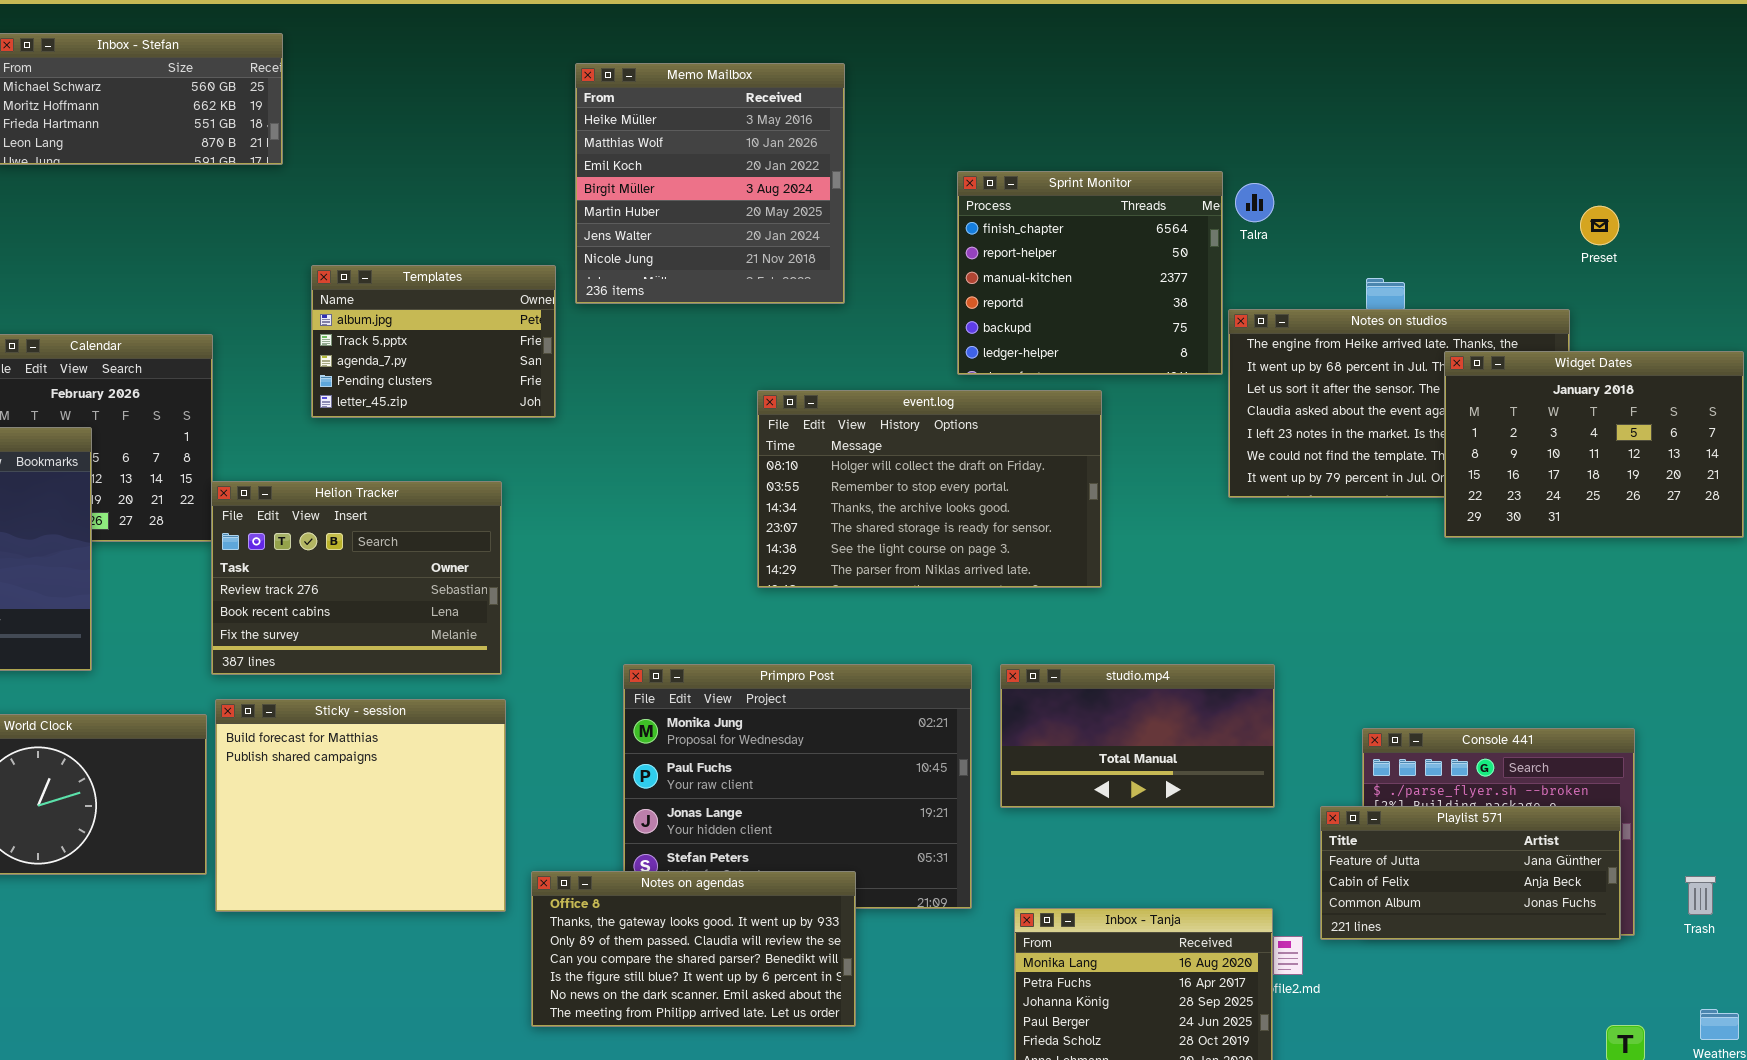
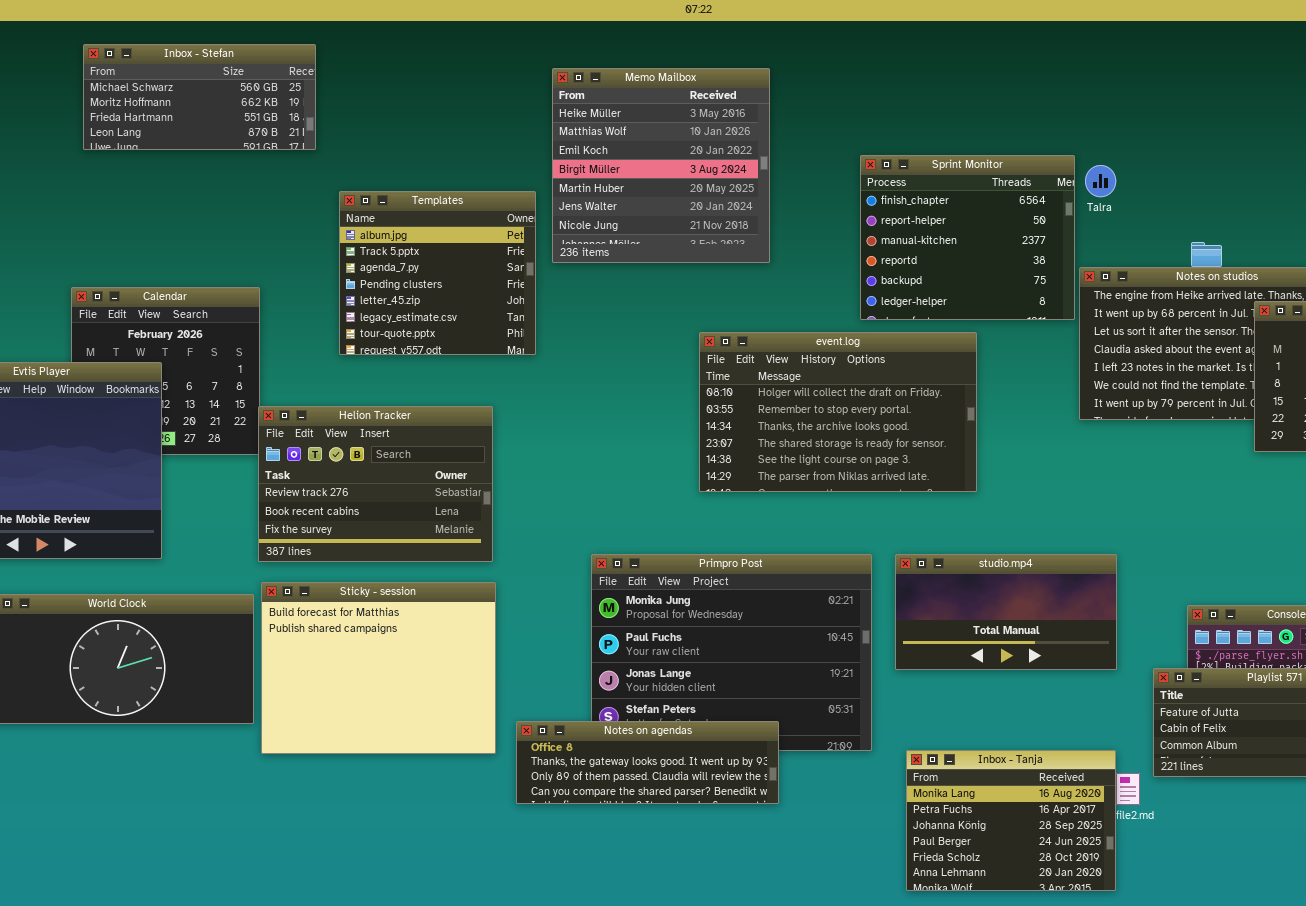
Templates: [311,265,556,418] -> [339,191,536,355], resized
Notes on agendas: [531,871,856,1027] -> [516,721,779,804], resized

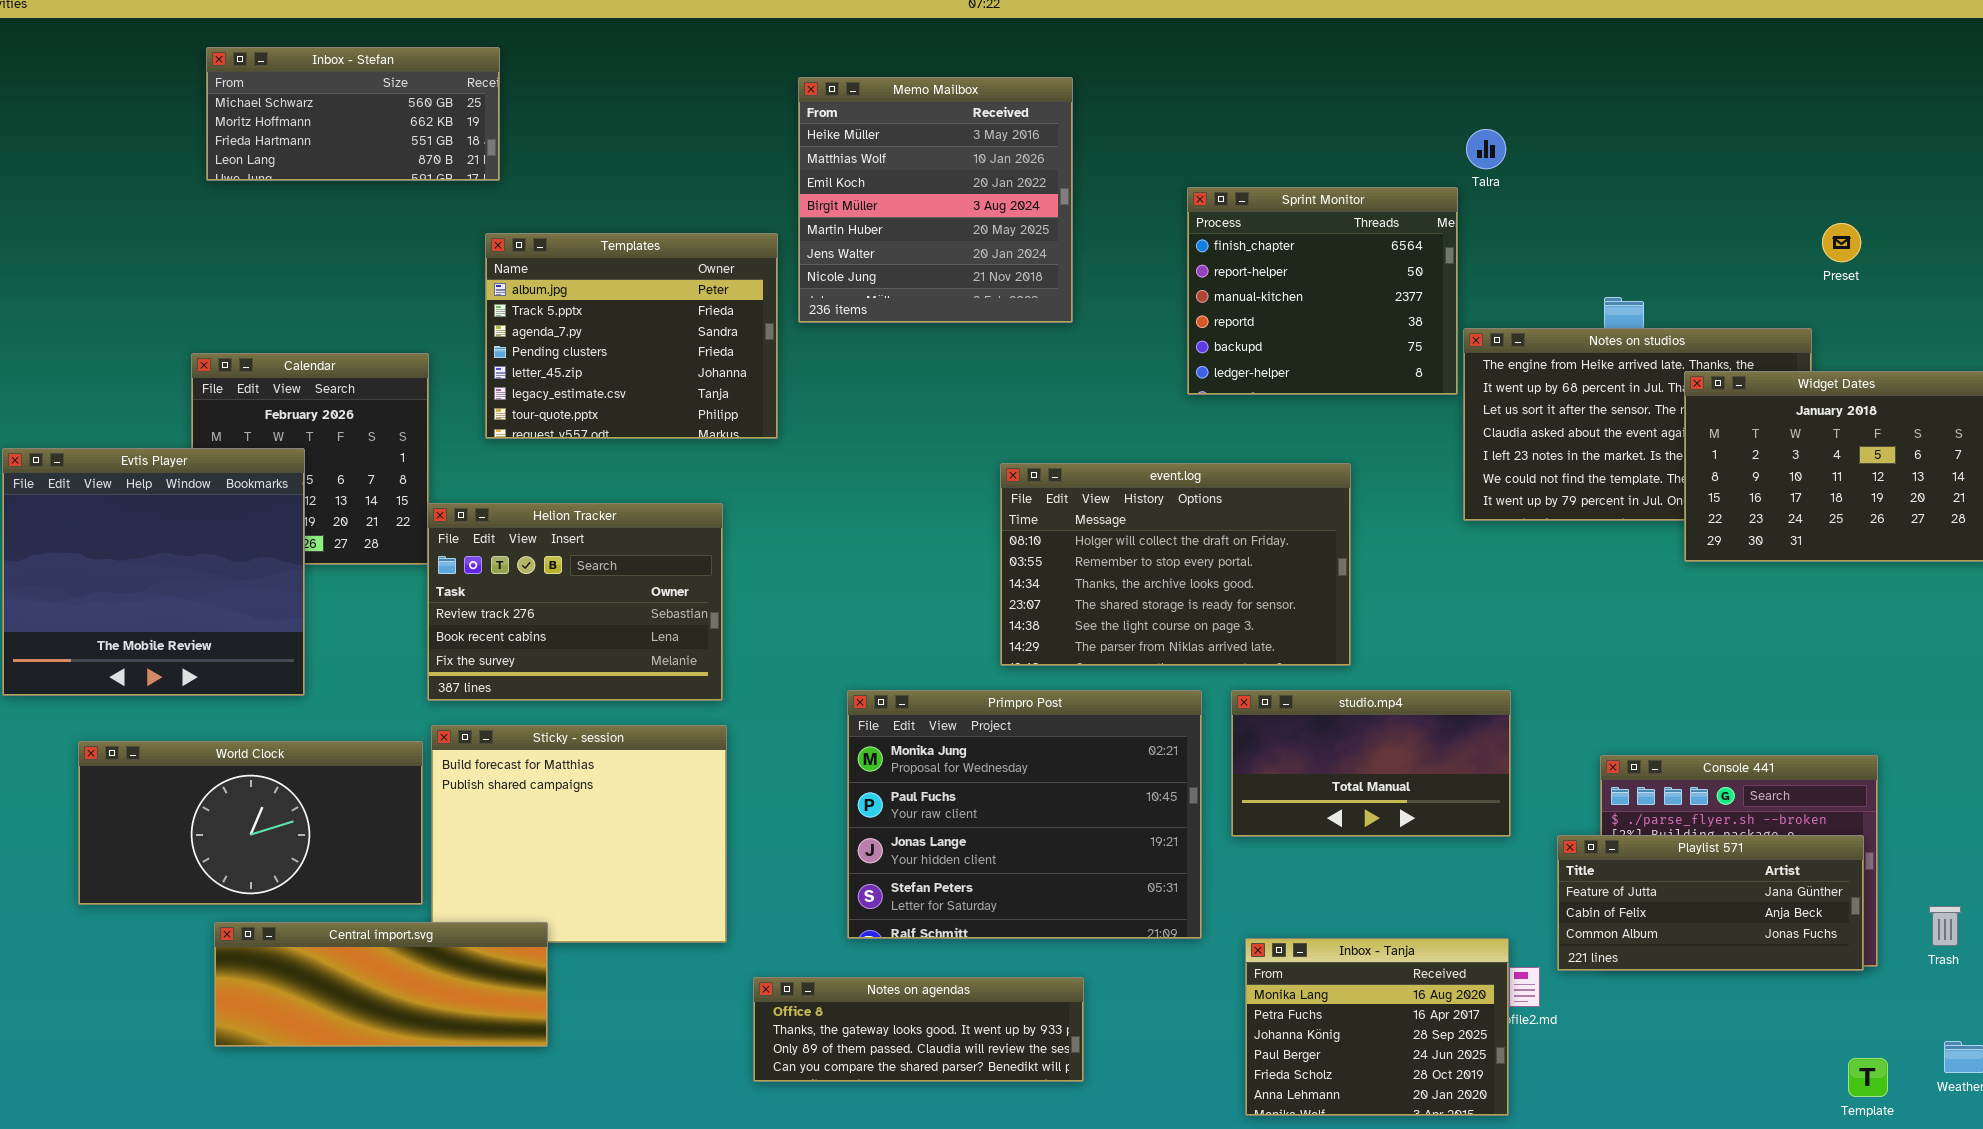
Talra: [1085,165,1116,197] -> [1466,129,1506,169], moved
Templates: [339,191,536,355] -> [485,233,778,439], resized
event.log: [699,332,977,492] -> [1000,463,1351,666], moved
Notes on agendas: [516,721,779,804] -> [753,977,1084,1082], moved
Central import.svg: none -> [214,922,548,1047], opened

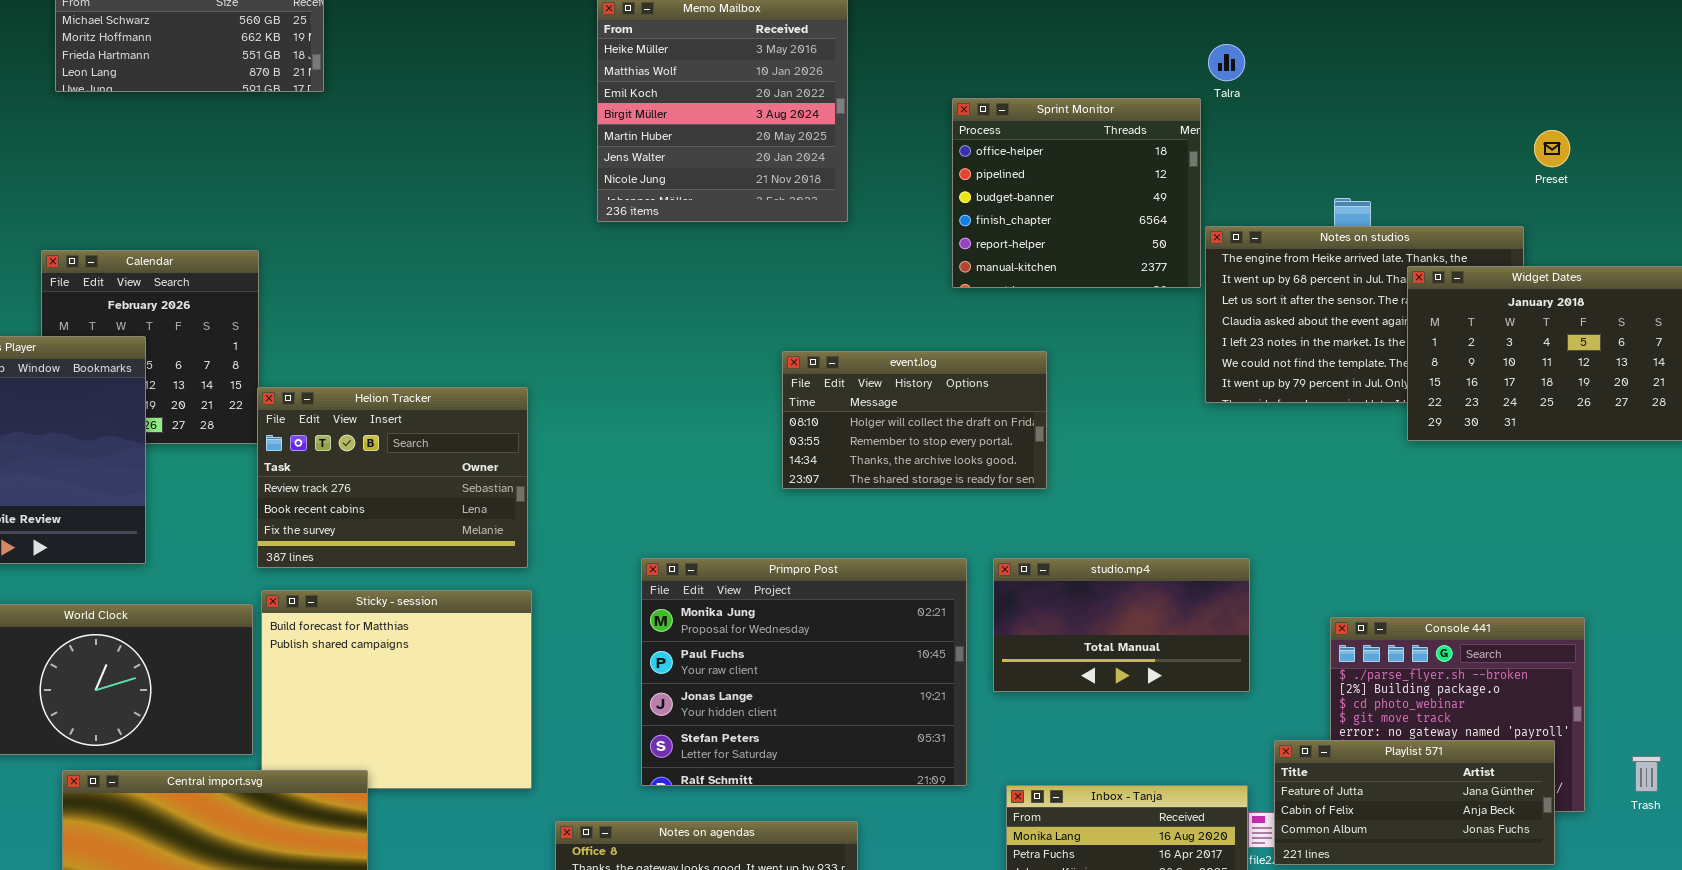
Sprint Monitor: [1187,187,1458,395] -> [952,98,1201,288], scrolled up 3 rows
Templates: [485,233,778,439] -> none, closed
event.log: [1000,463,1351,666] -> [782,351,1047,489], resized
Playlist 571: [1557,835,1864,971] -> [1274,740,1555,865], moved

